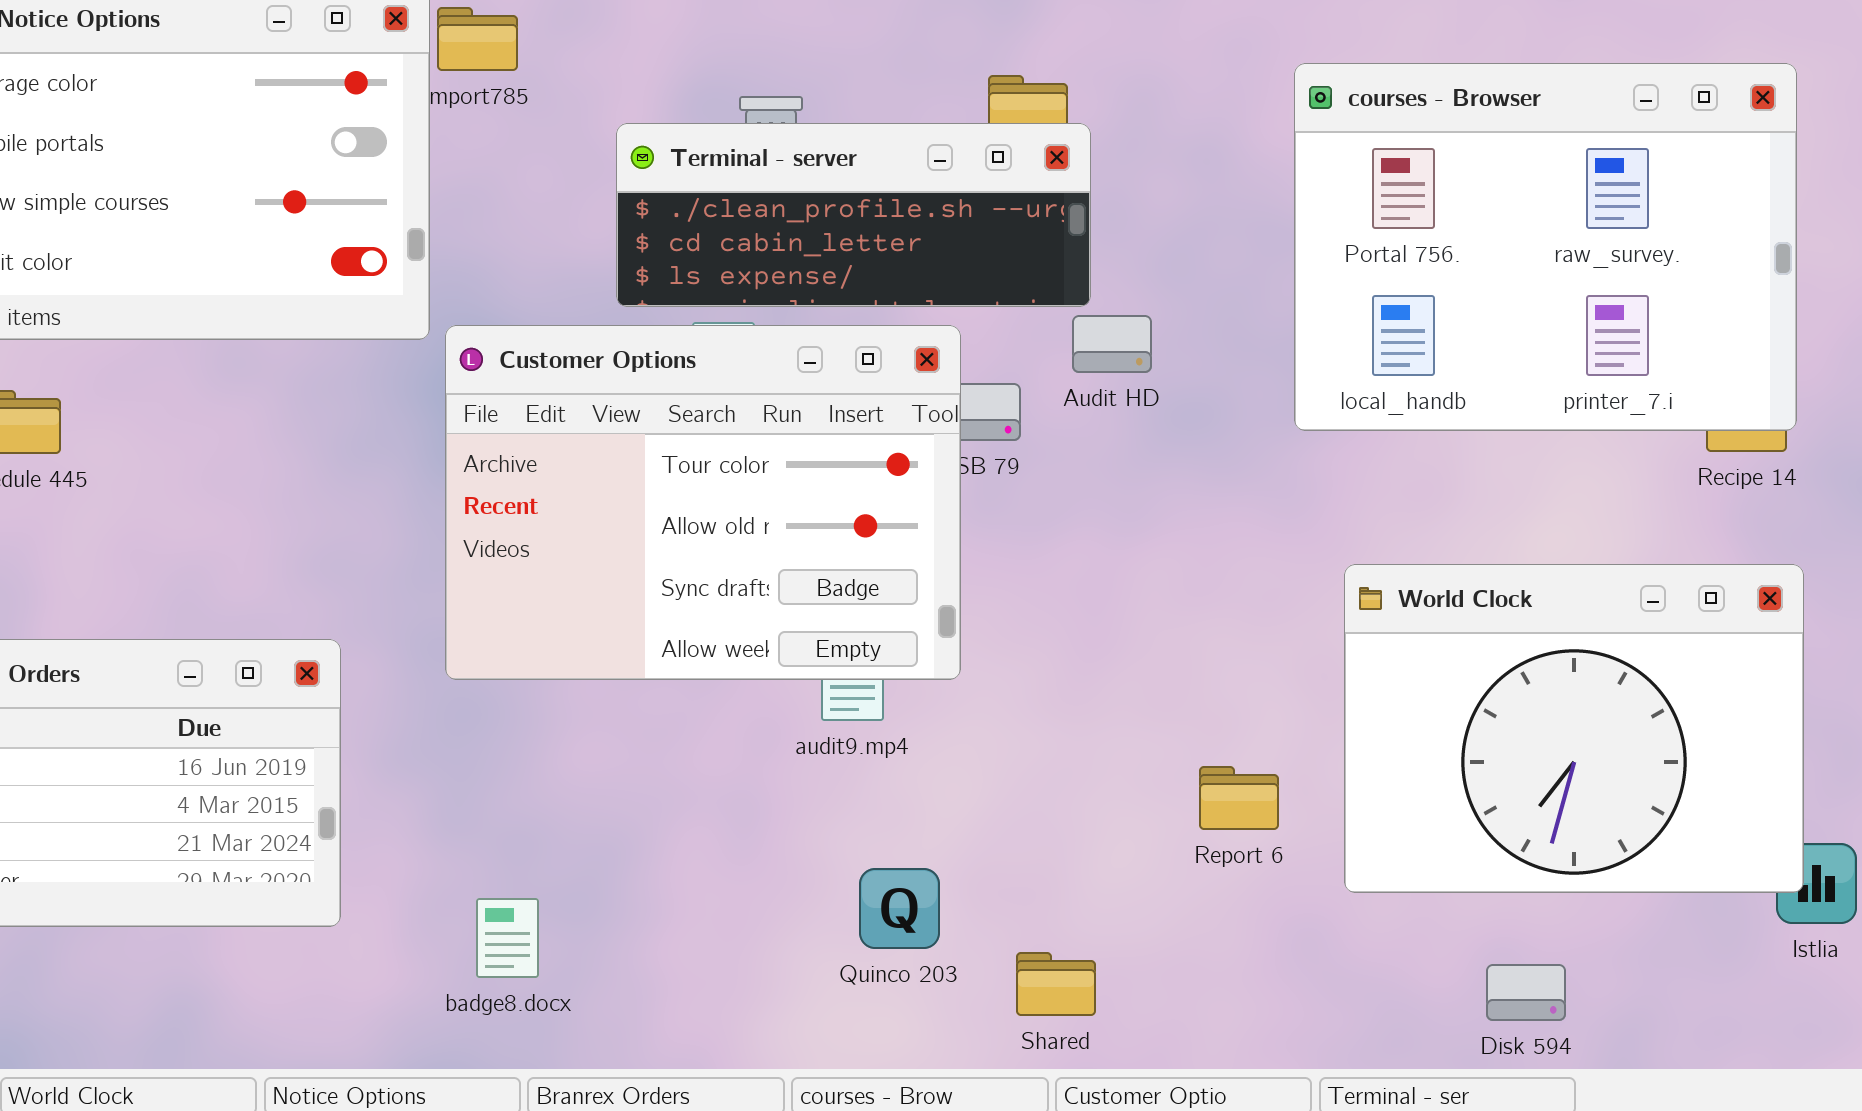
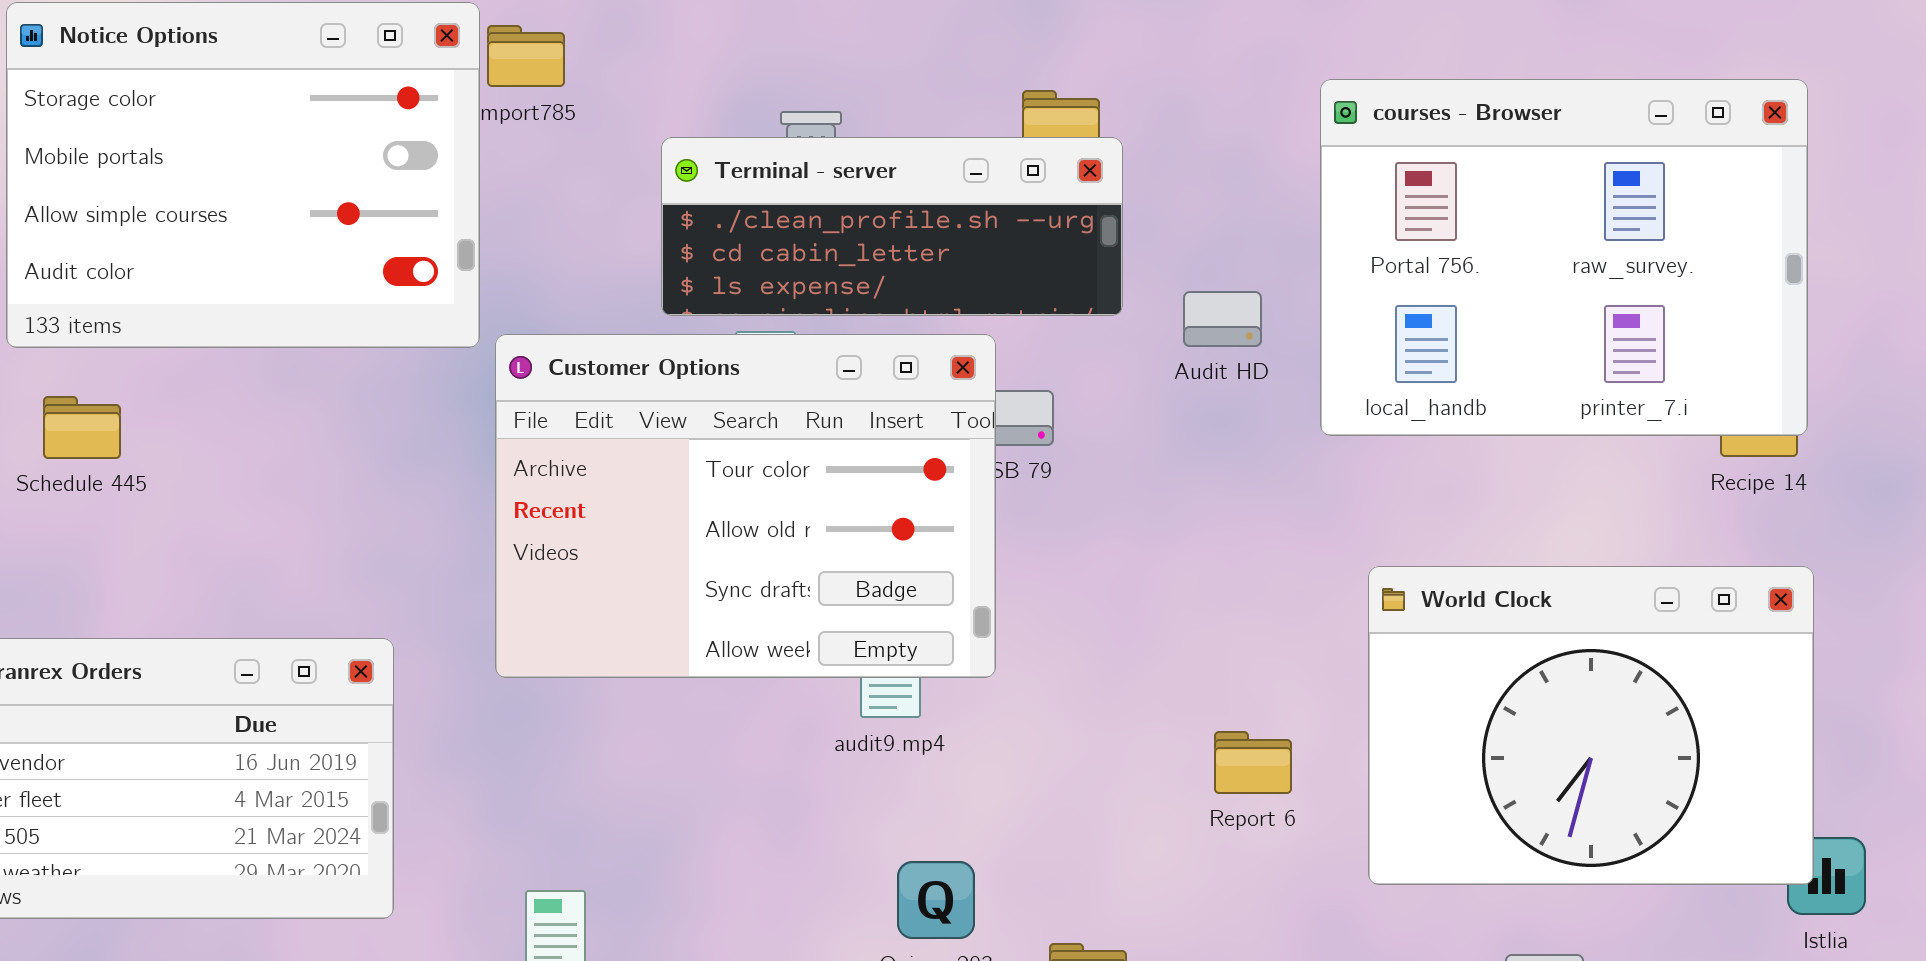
Audit HD: [1072,315,1152,373] -> [1183,291,1262,347], moved
Report 6: [1199,766,1279,830] -> [1214,731,1292,794], moved

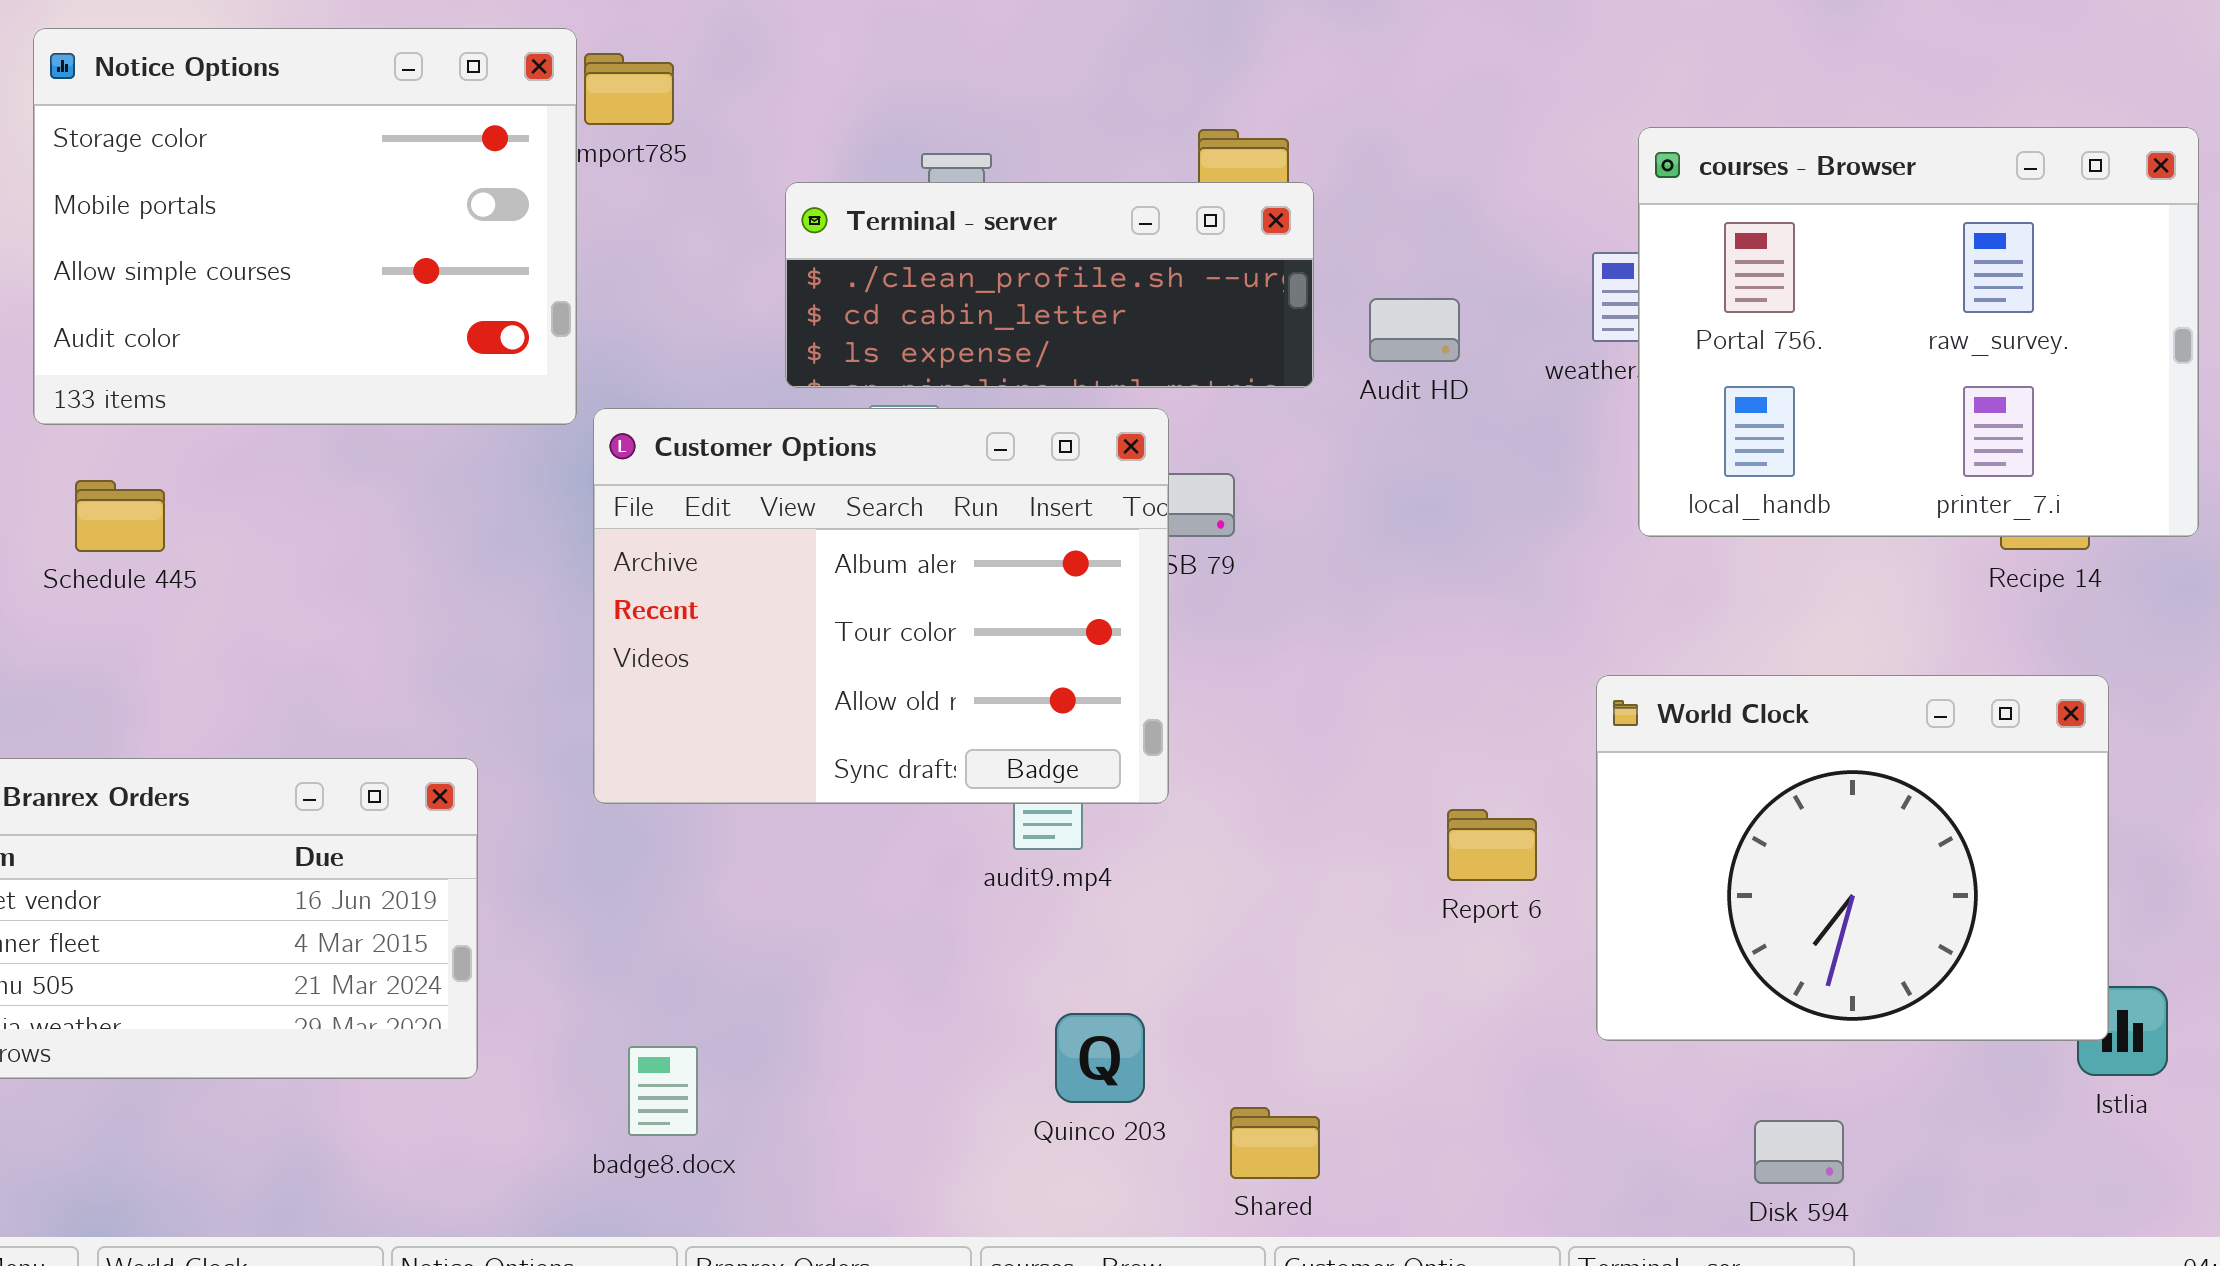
courses - Browser: [1320,79,1808,436] -> [1638,127,2199,537], moved
Audit HD: [1183,291,1262,347] -> [1369,298,1460,362], moved
Customer Options: [495,334,996,678] -> [593,408,1169,804], scrolled up 1 row
Report 6: [1214,731,1292,794] -> [1447,809,1537,881], moved

